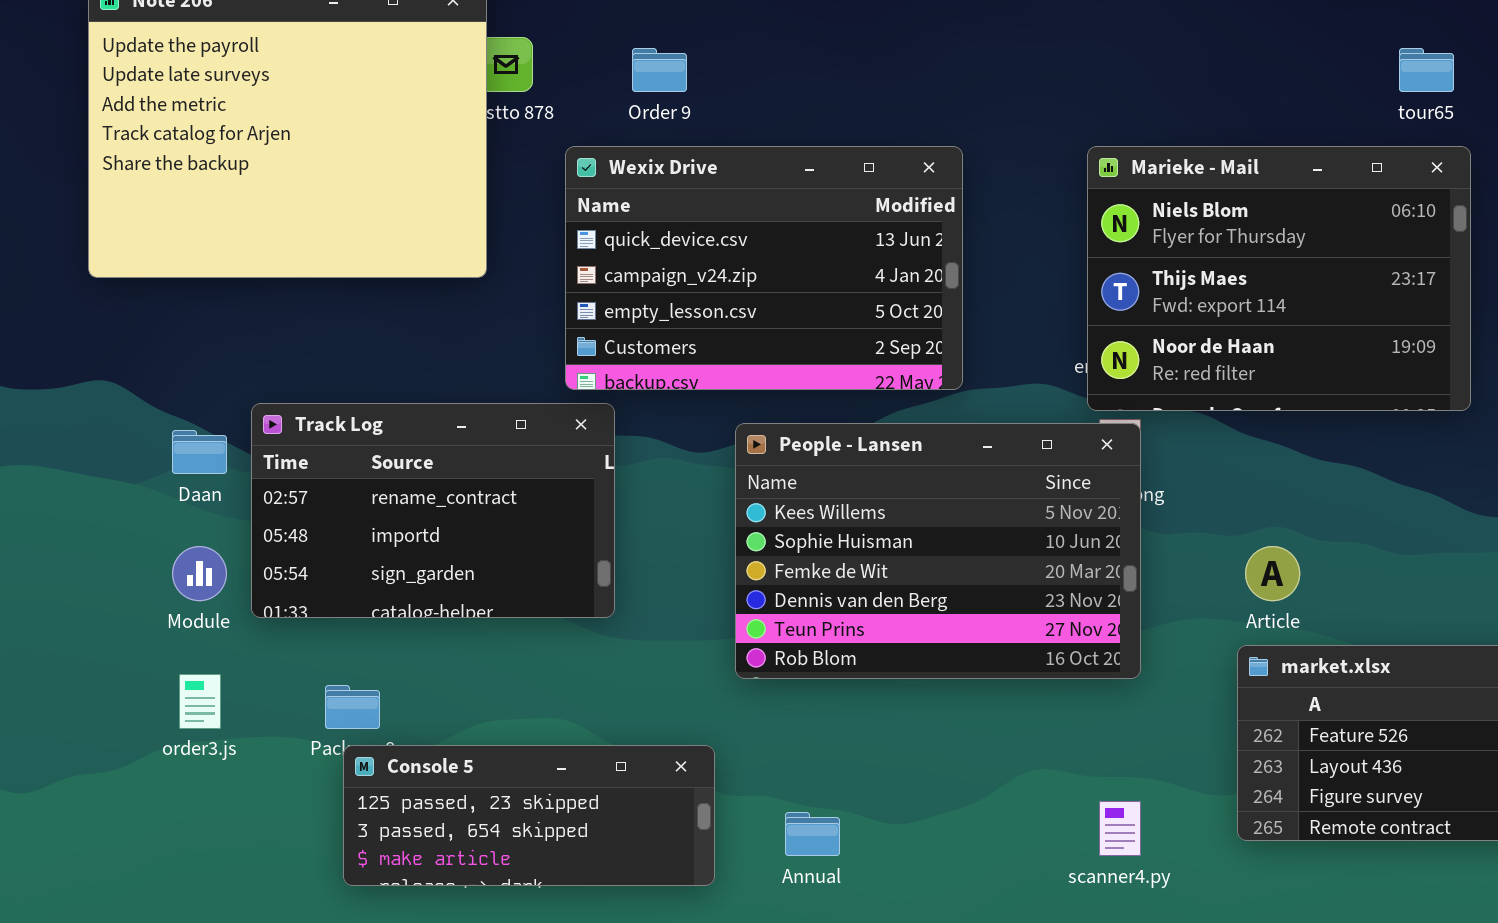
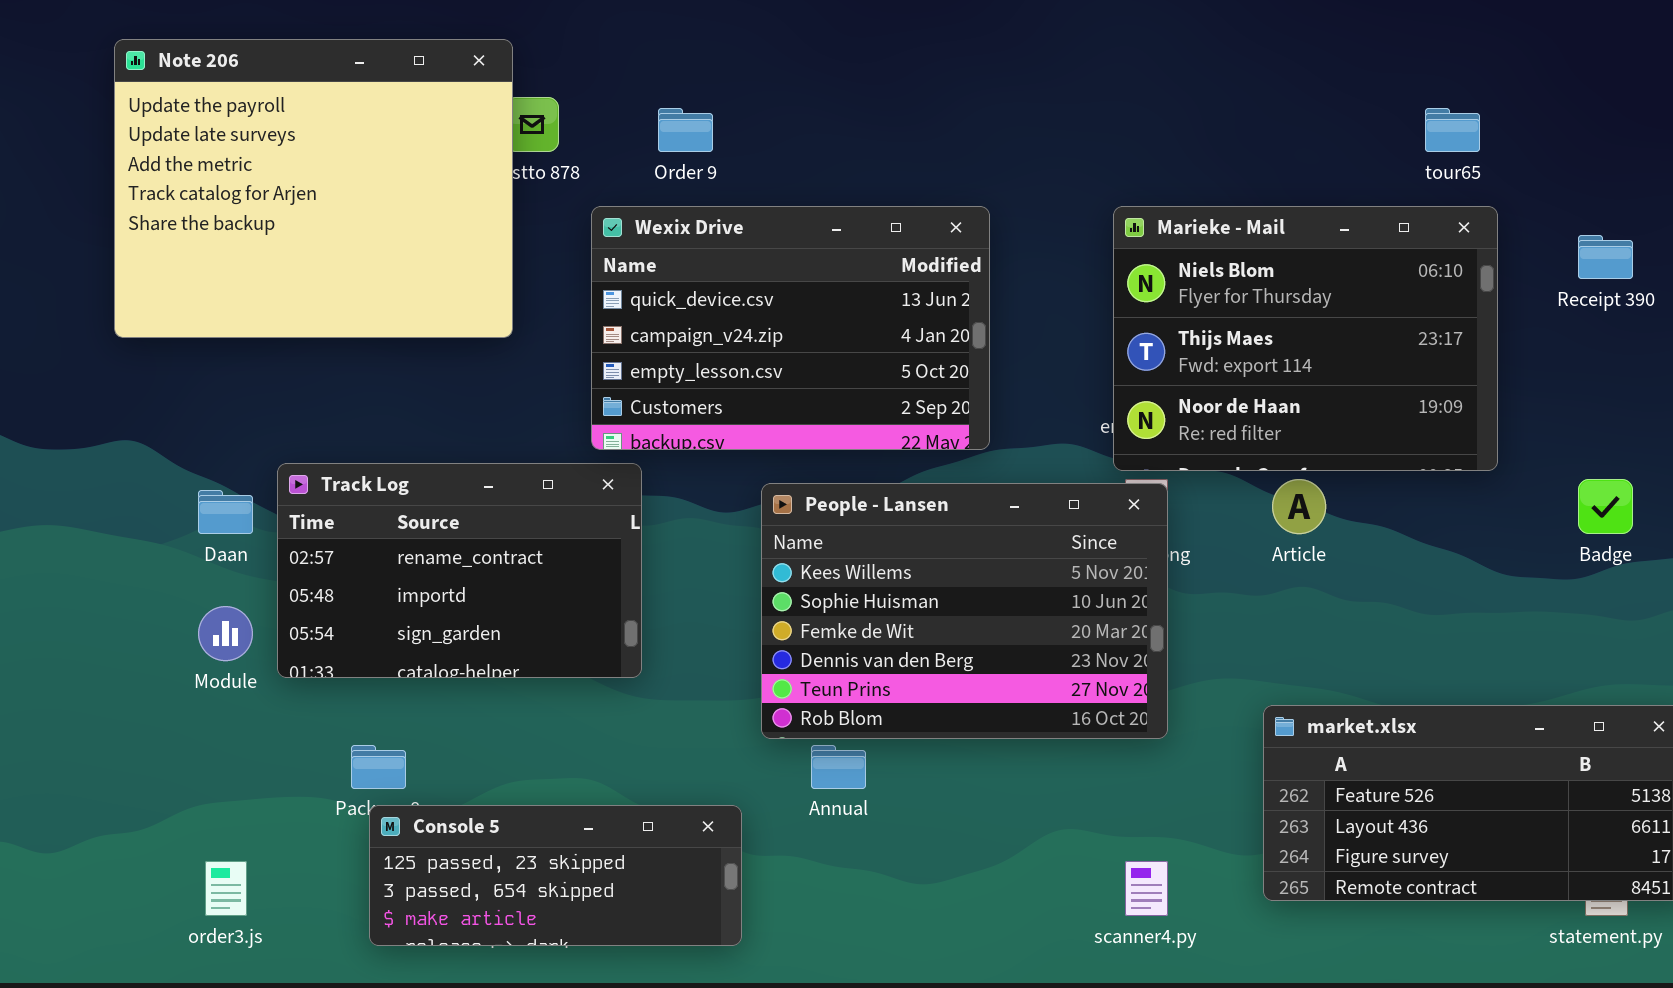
Article: [1245,546,1300,601] -> [1272,479,1326,534], moved
order3.js: [179,674,221,729] -> [205,861,247,916], moved
Annual: [785,812,840,856] -> [811,745,866,789], moved

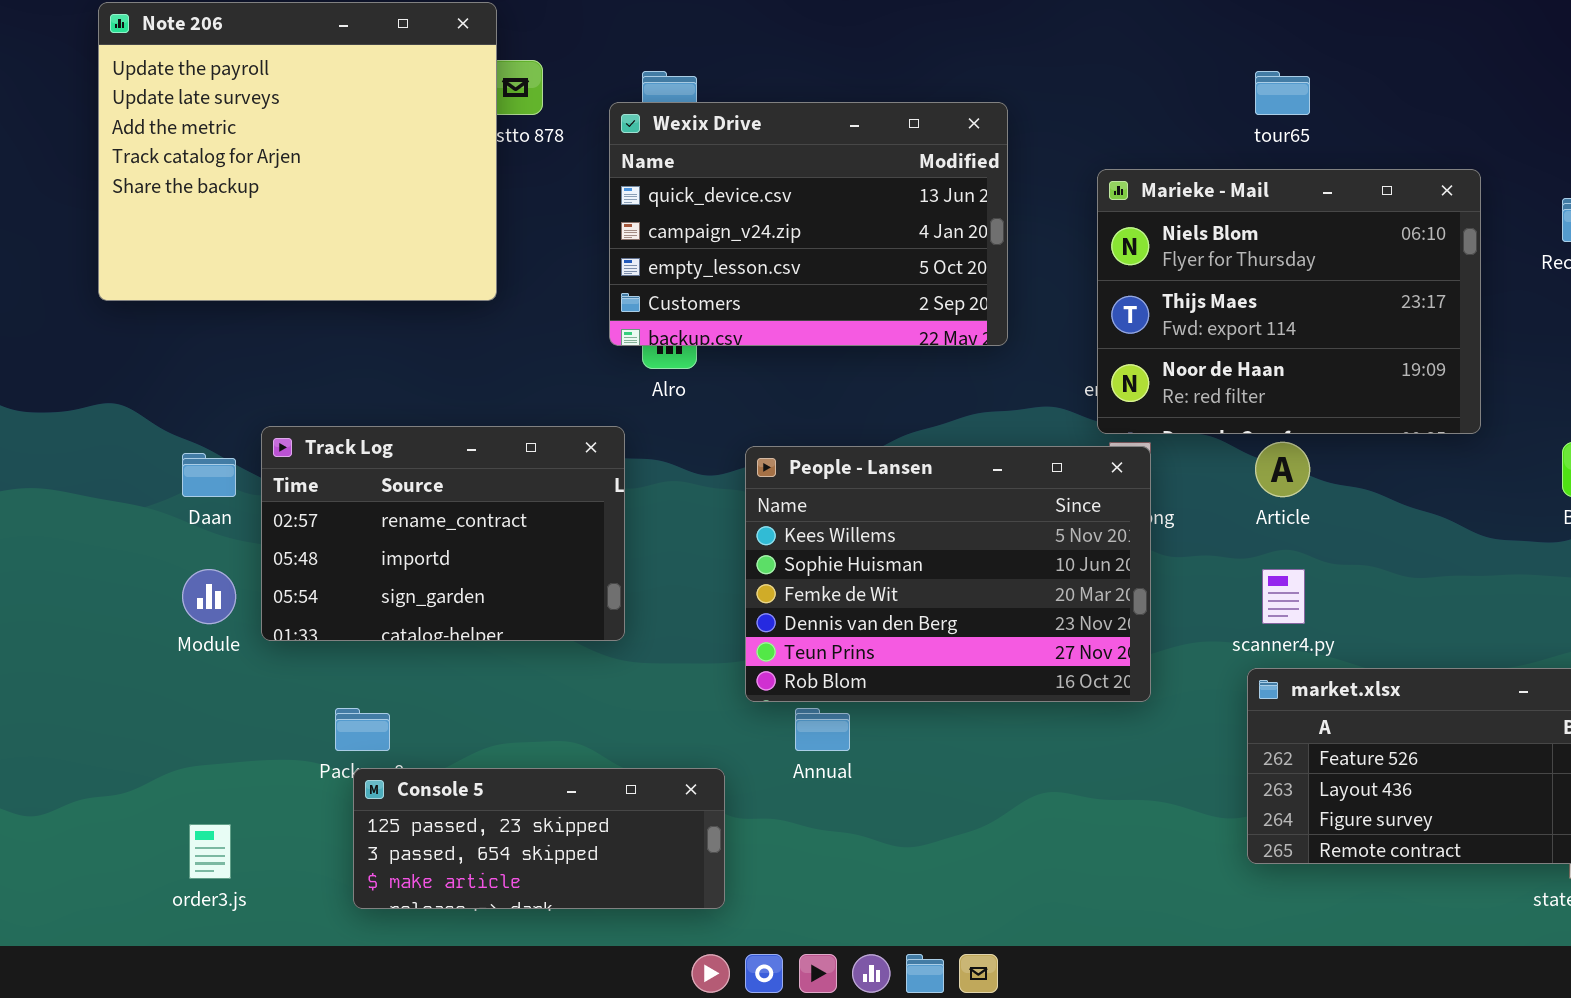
tour65: [1425,108,1480,152] -> [1255,71,1310,115], moved
Wexix Drive: [591,206,990,450] -> [609,102,1008,346], moved
scanner4.py: [1125,861,1168,916] -> [1262,569,1305,624], moved

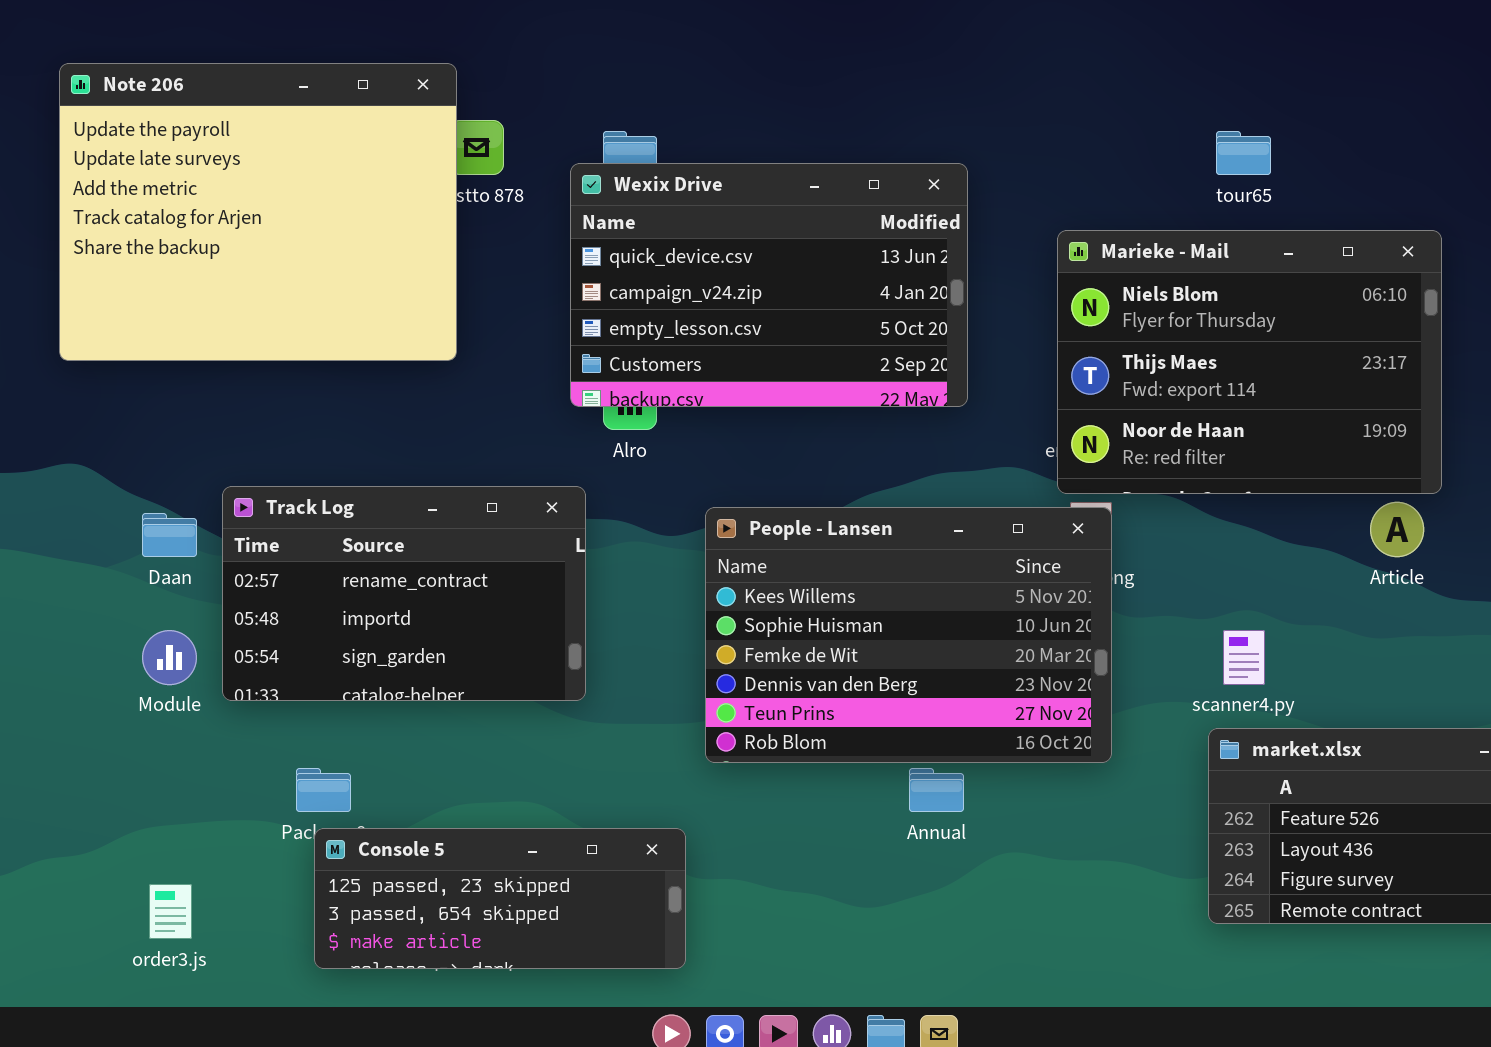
Article: [1255,442,1310,497] -> [1370,502,1424,557], moved
Annual: [795,708,850,751] -> [909,768,964,812], moved

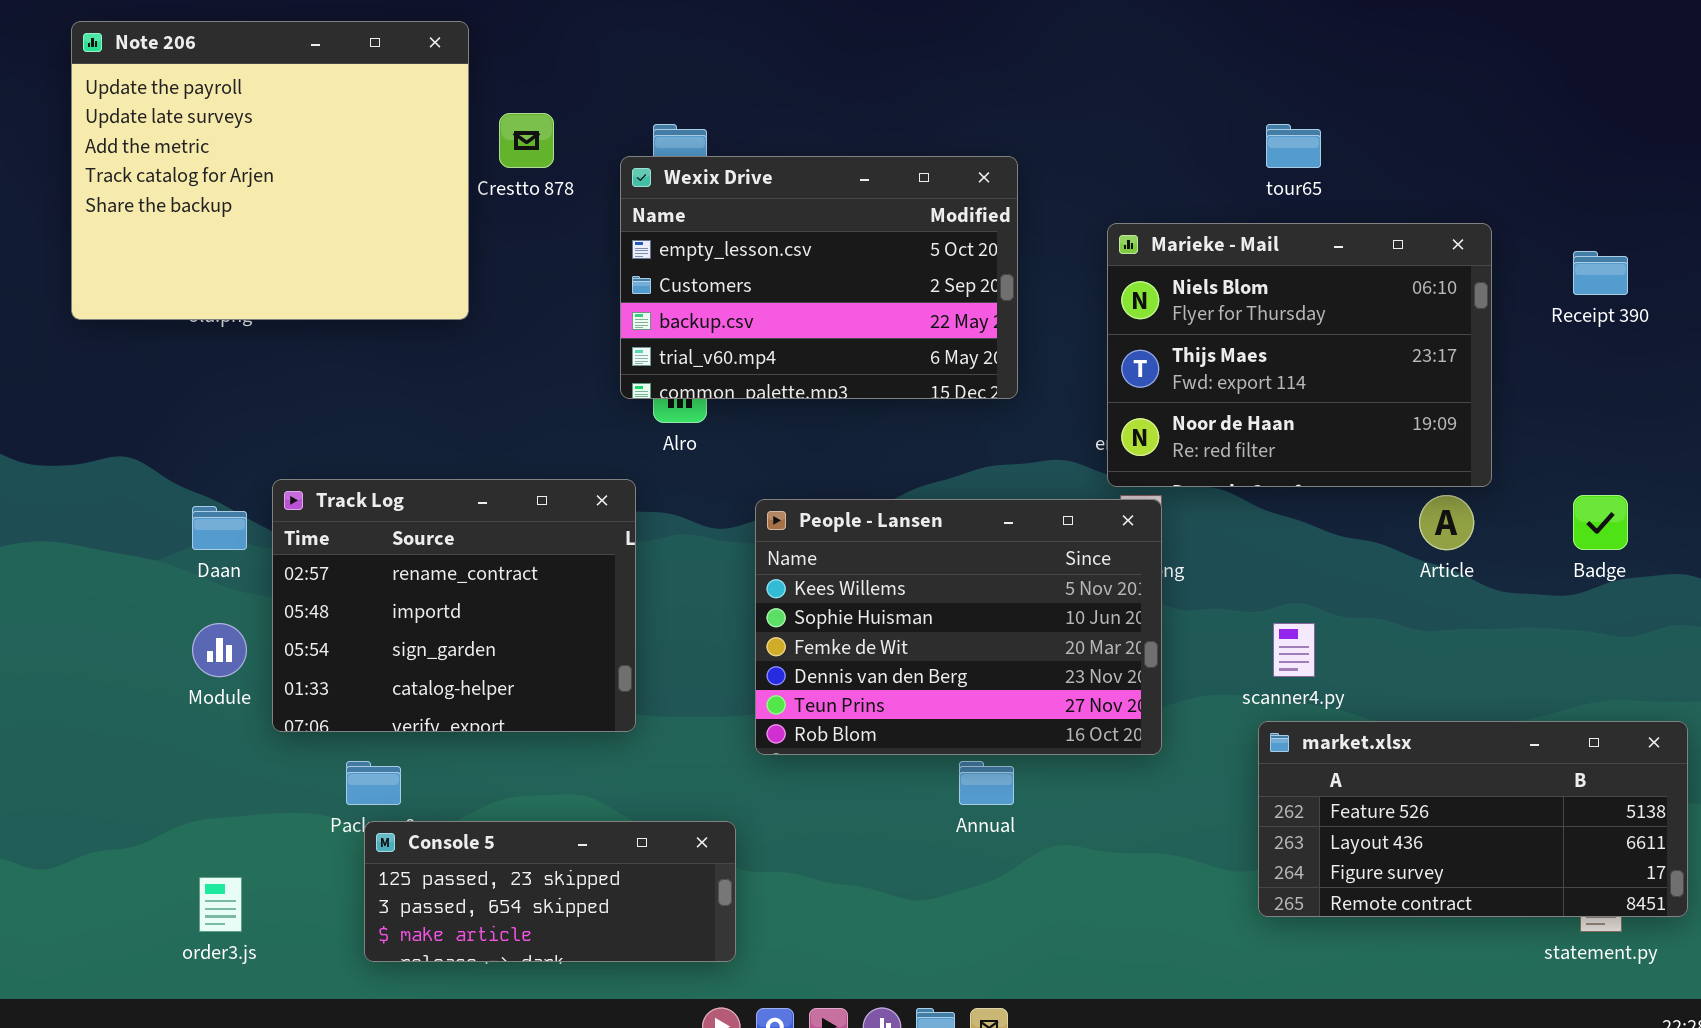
Note 206: [59,63,457,361] -> [71,21,469,320], moved
Wexix Drive: [570,163,968,407] -> [620,156,1018,399], scrolled down 2 rows
Track Log: [222,486,586,701] -> [272,479,636,732], resized

